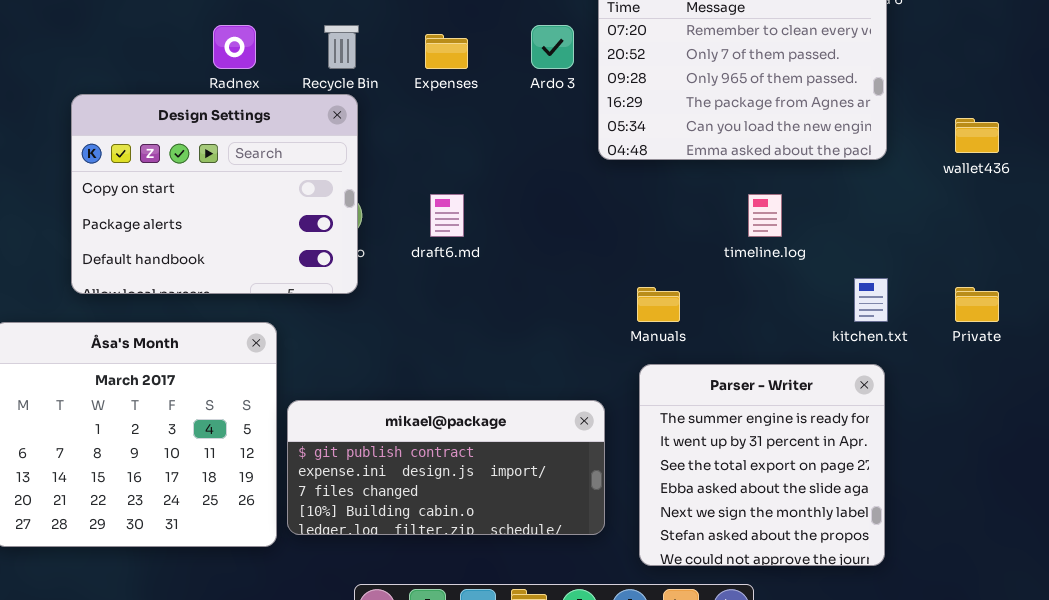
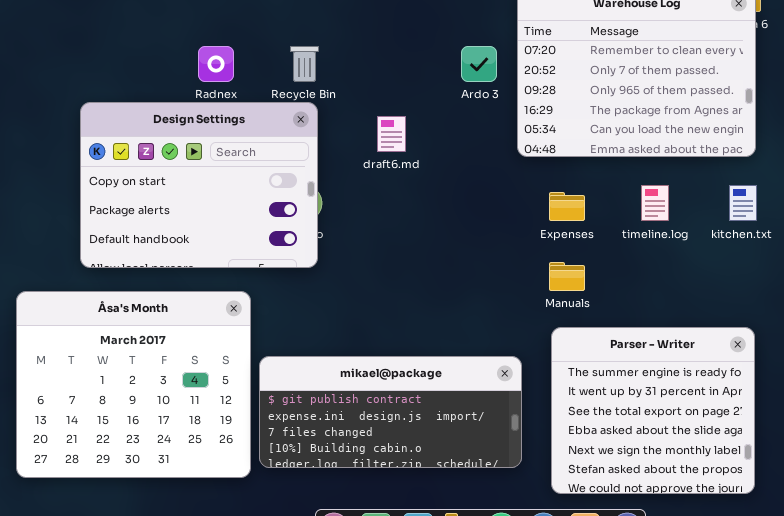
Expenses: [425,34,468,69] -> [549,192,585,221], moved
draft6.md: [430,194,464,237] -> [377,116,406,152], moved
kitchen.txt: [854,278,888,322] -> [729,185,757,221], moved

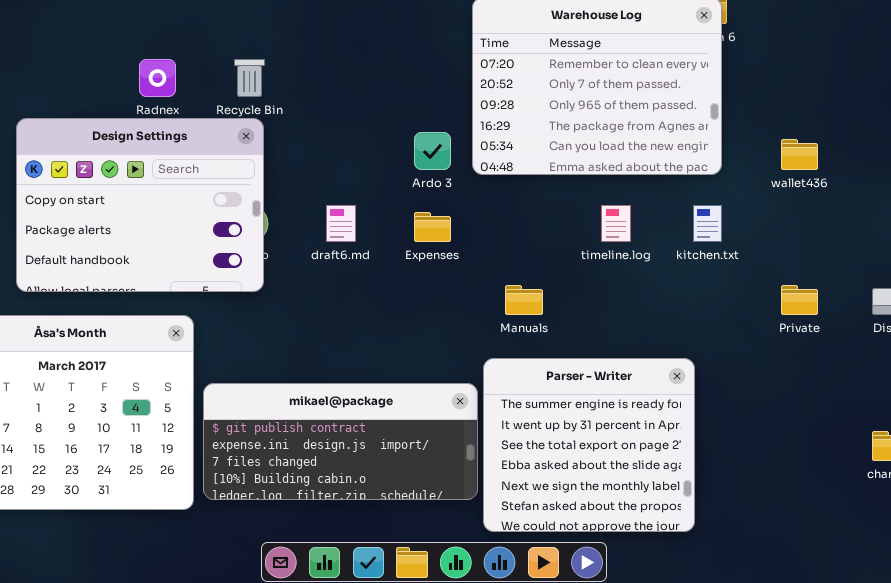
Ardo 3: [461,46,497,82] -> [414,132,451,170], moved
draft6.md: [377,116,406,152] -> [326,205,356,242], moved
Expenses: [549,192,585,221] -> [414,212,451,242], moved
Parser - Writer: [551,327,755,494] -> [483,358,695,532], moved

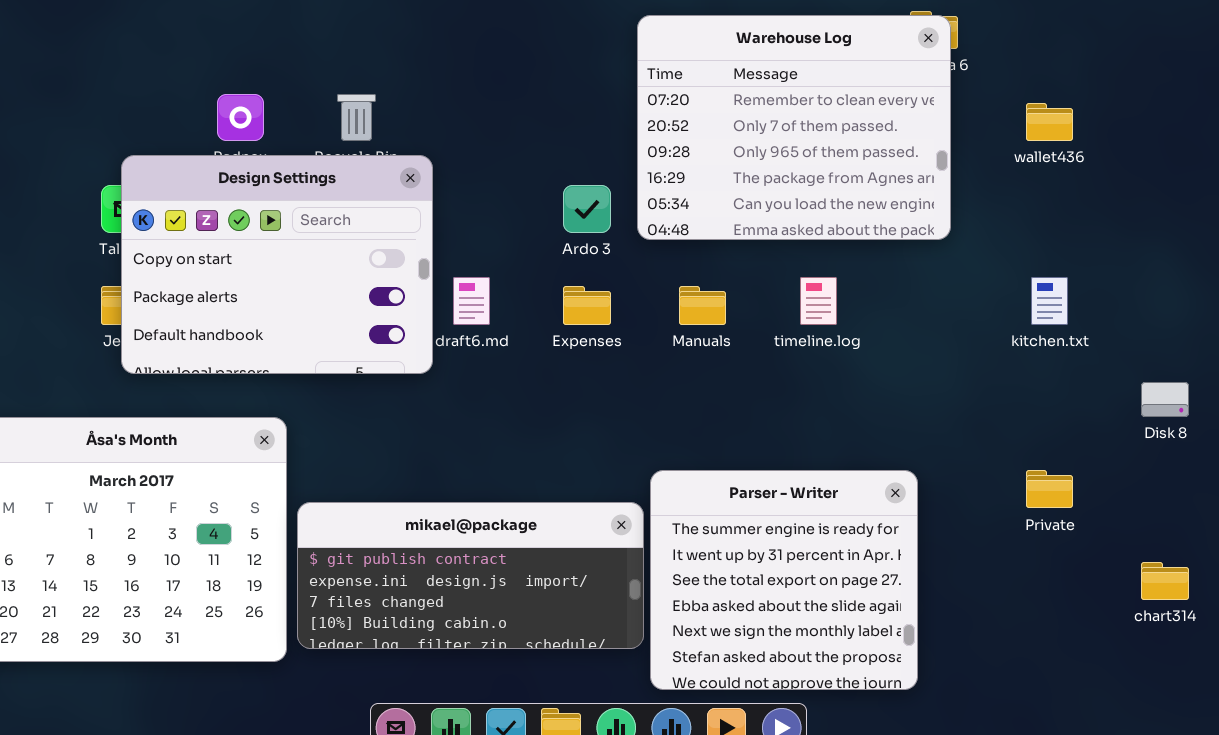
Design Settings: [16,118,264,292] -> [121,155,433,374], moved
wallet436: [781,139,818,170] -> [1026,103,1073,141], moved
kitchen.txt: [693,205,722,242] -> [1031,277,1068,325], moved
Manuals: [505,285,543,315] -> [679,286,726,325], moved
Private: [781,285,818,315] -> [1026,470,1073,508], moved

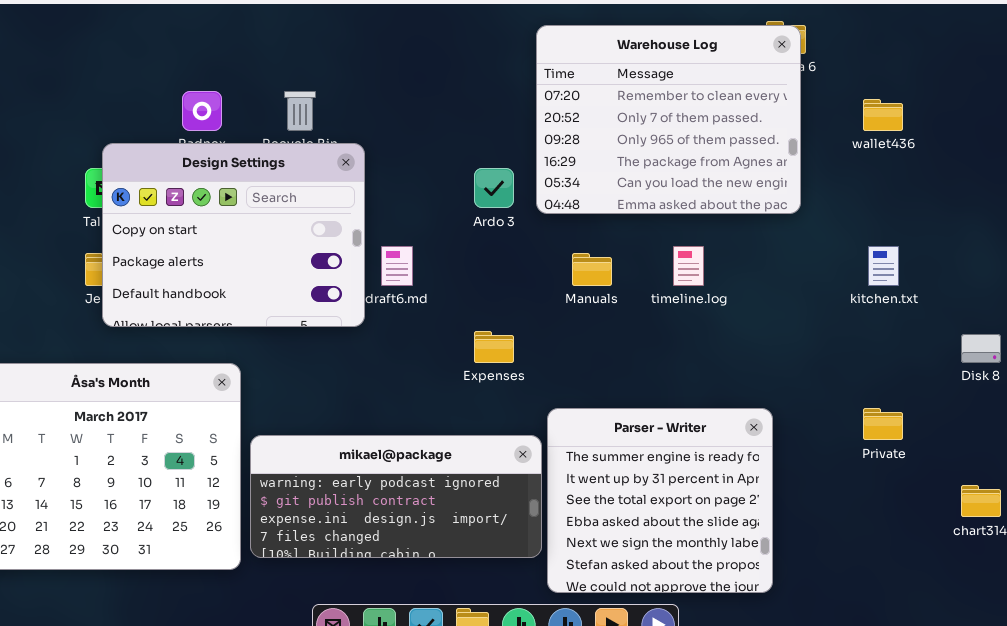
Expenses: [563,286,611,325] -> [474,331,514,363], moved
mikael@package: [297,502,644,649] -> [250,435,542,558], scrolled up 1 row

